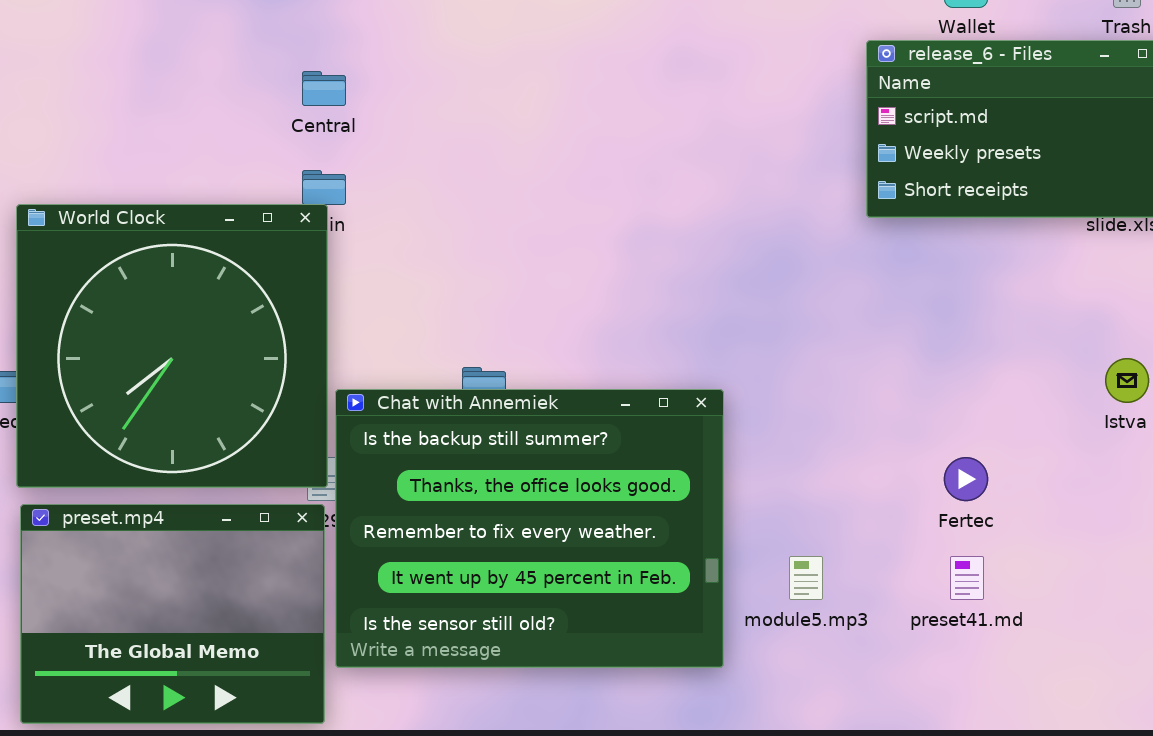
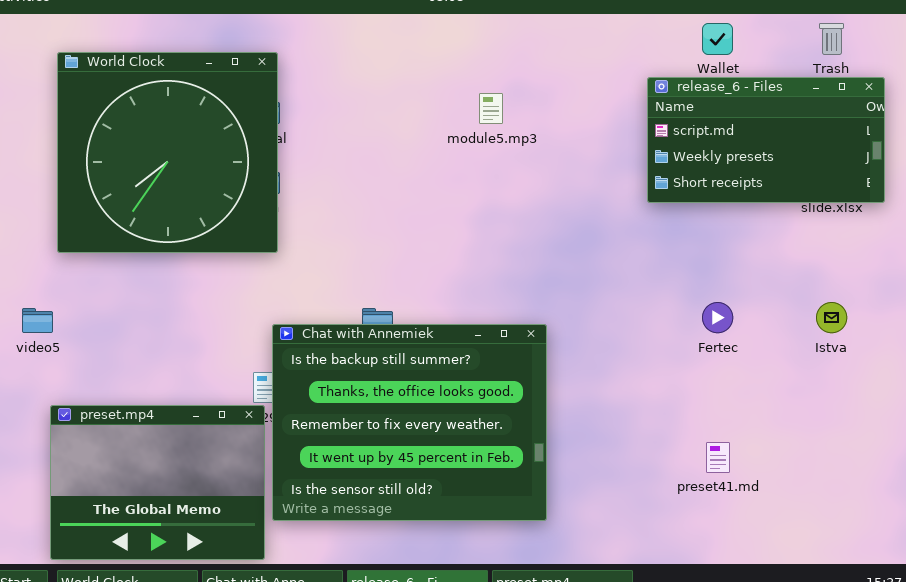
World Clock: [16,204,328,488] -> [57,52,278,253], moved
Fertec: [944,457,988,501] -> [702,302,733,333], moved
module5.mp3: [789,556,823,600] -> [479,93,503,124], moved

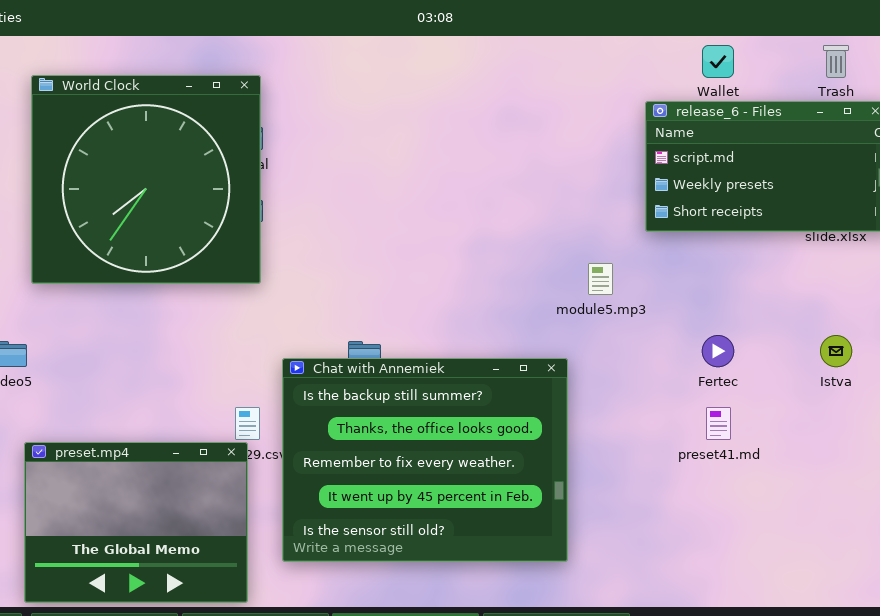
module5.mp3: [479,93,503,124] -> [588,263,613,295], moved
Chat with Annemiek: [272,324,547,521] -> [282,358,568,562], moved
preset41.md: [706,442,730,473] -> [706,407,731,440], moved

